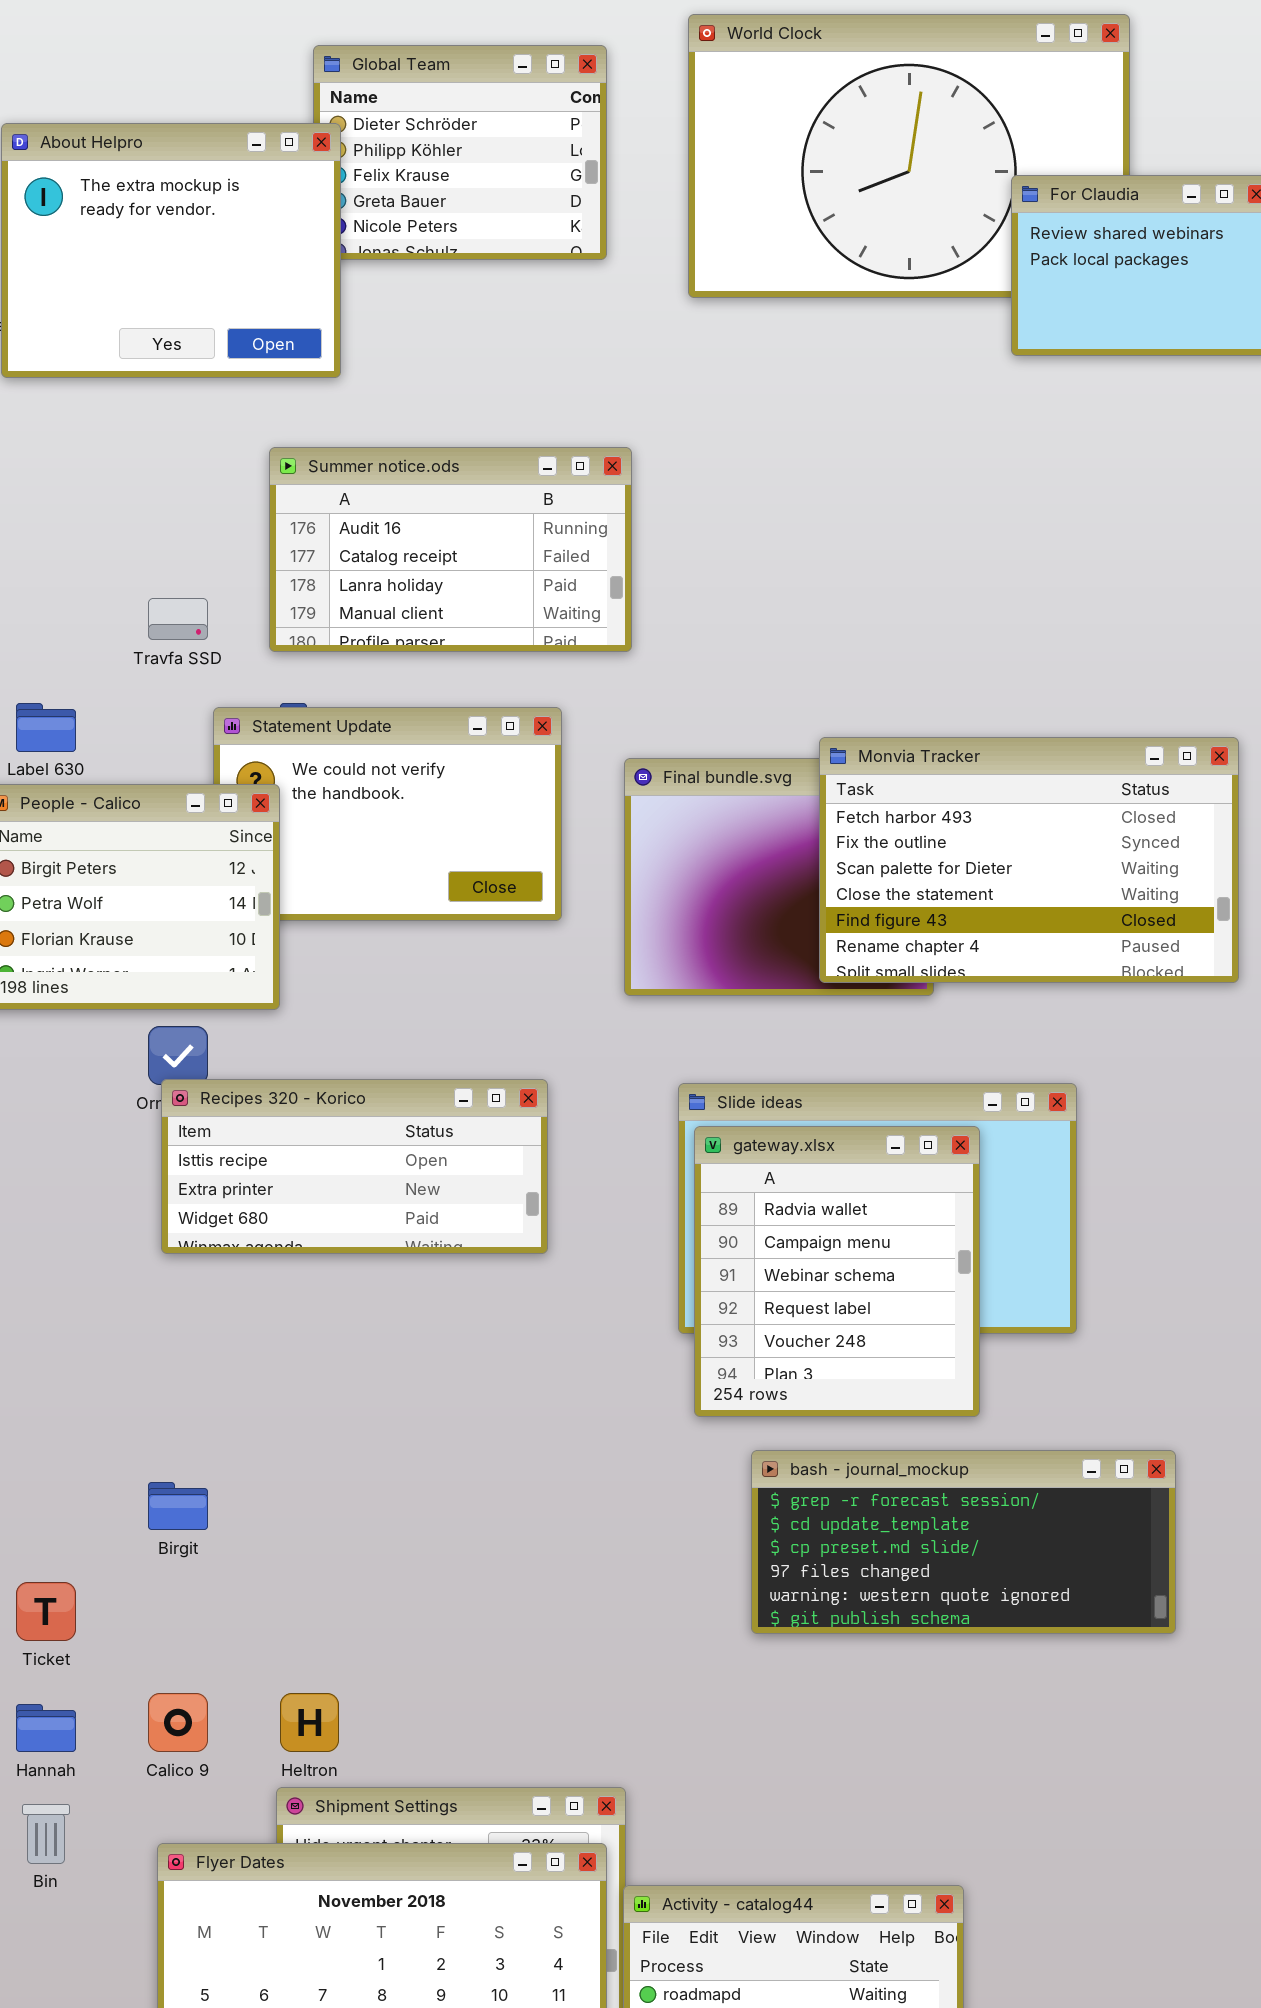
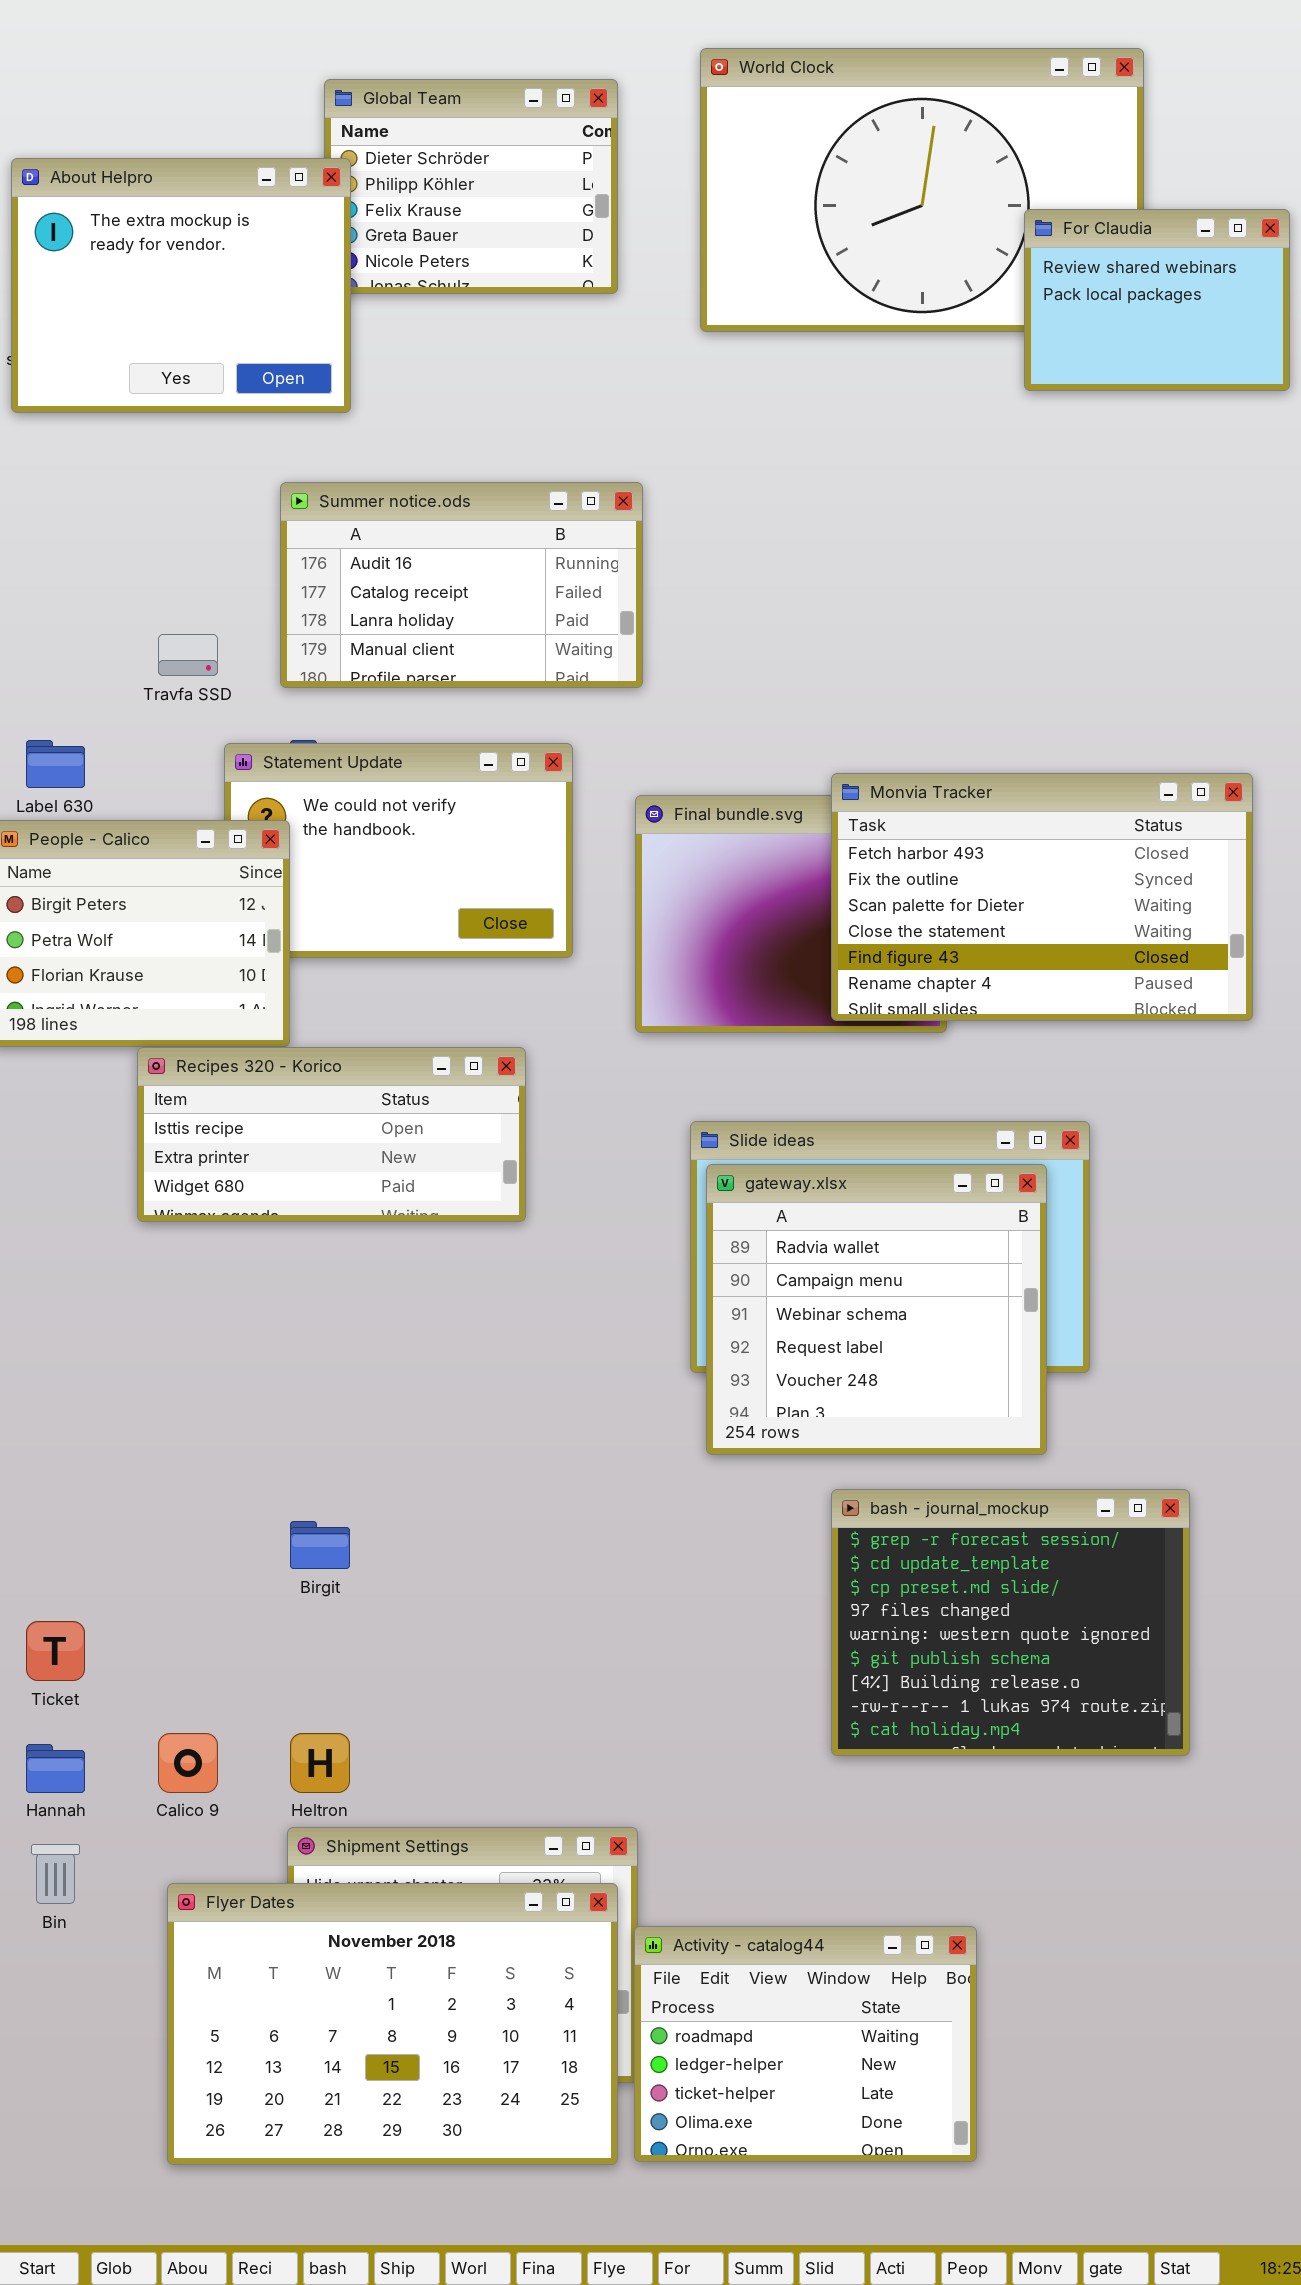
Recipes 320 - Korico: [161,1079,548,1254] -> [137,1047,526,1222], moved
gateway.xlsx: [694,1126,980,1417] -> [706,1164,1047,1455], resized
bash - journal_mockup: [751,1450,1176,1634] -> [831,1489,1190,1756], resized
Birgit: [148,1482,208,1530] -> [290,1521,350,1569], moved

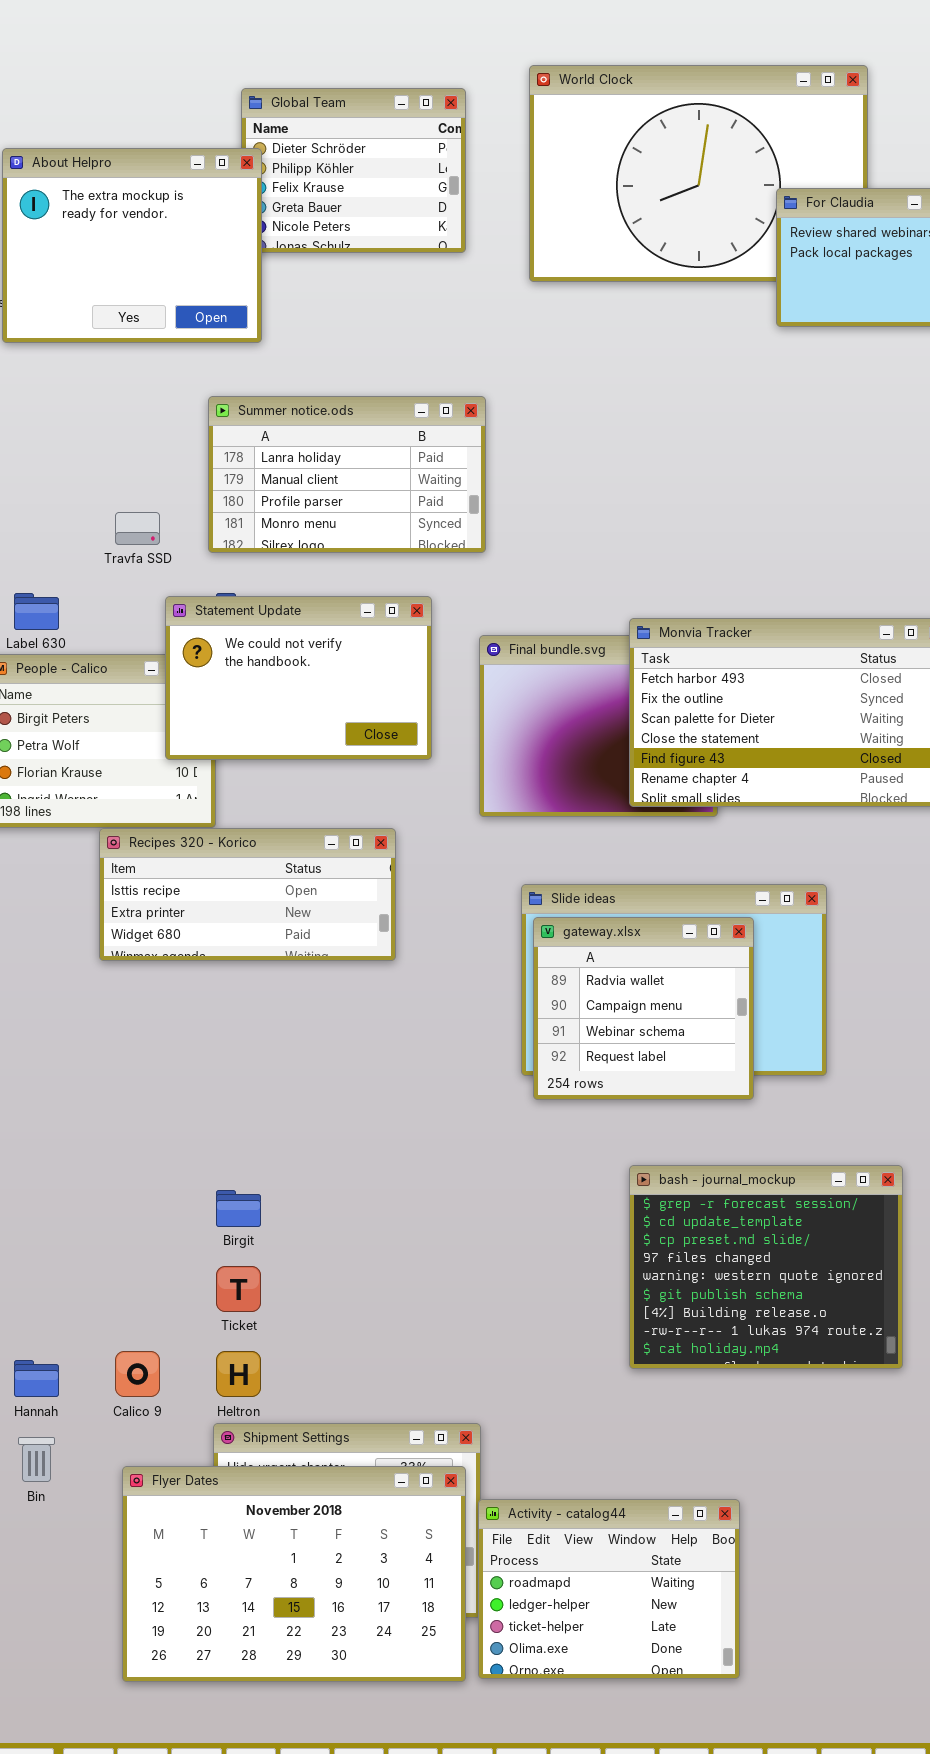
Summer notice.ods: [280,482,643,688] -> [208,396,486,553], scrolled down 2 rows
Statement Update: [224,743,573,958] -> [165,596,432,760], raised
gateway.xlsx: [706,1164,1047,1455] -> [533,917,754,1100], resized
Ticket: [26,1621,85,1681] -> [216,1266,261,1312], moved

